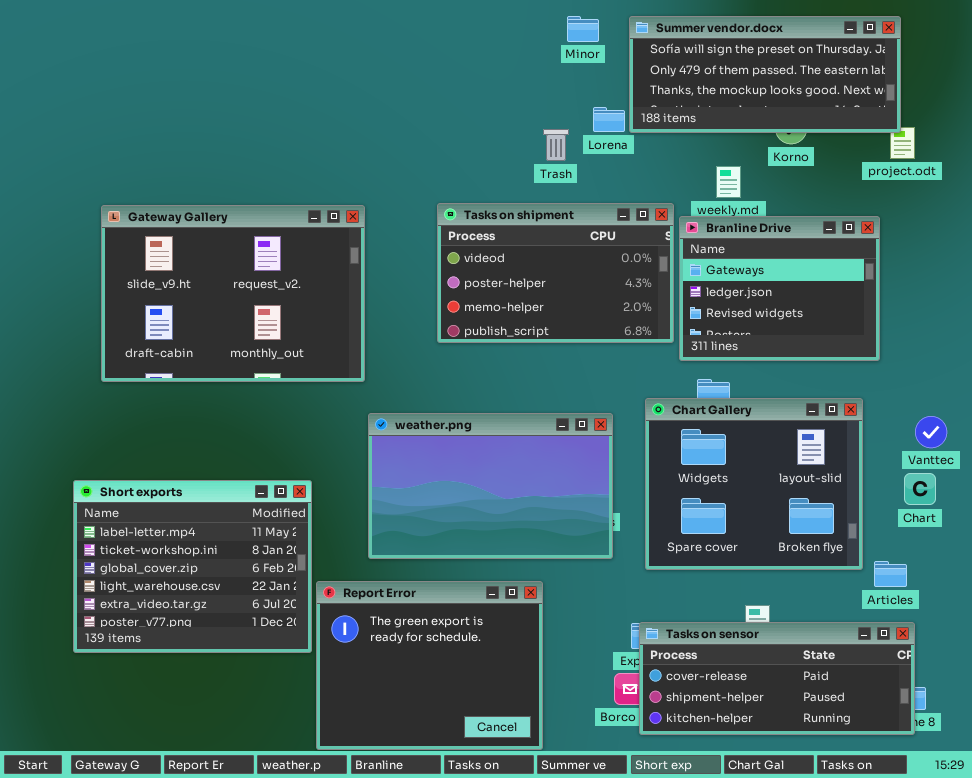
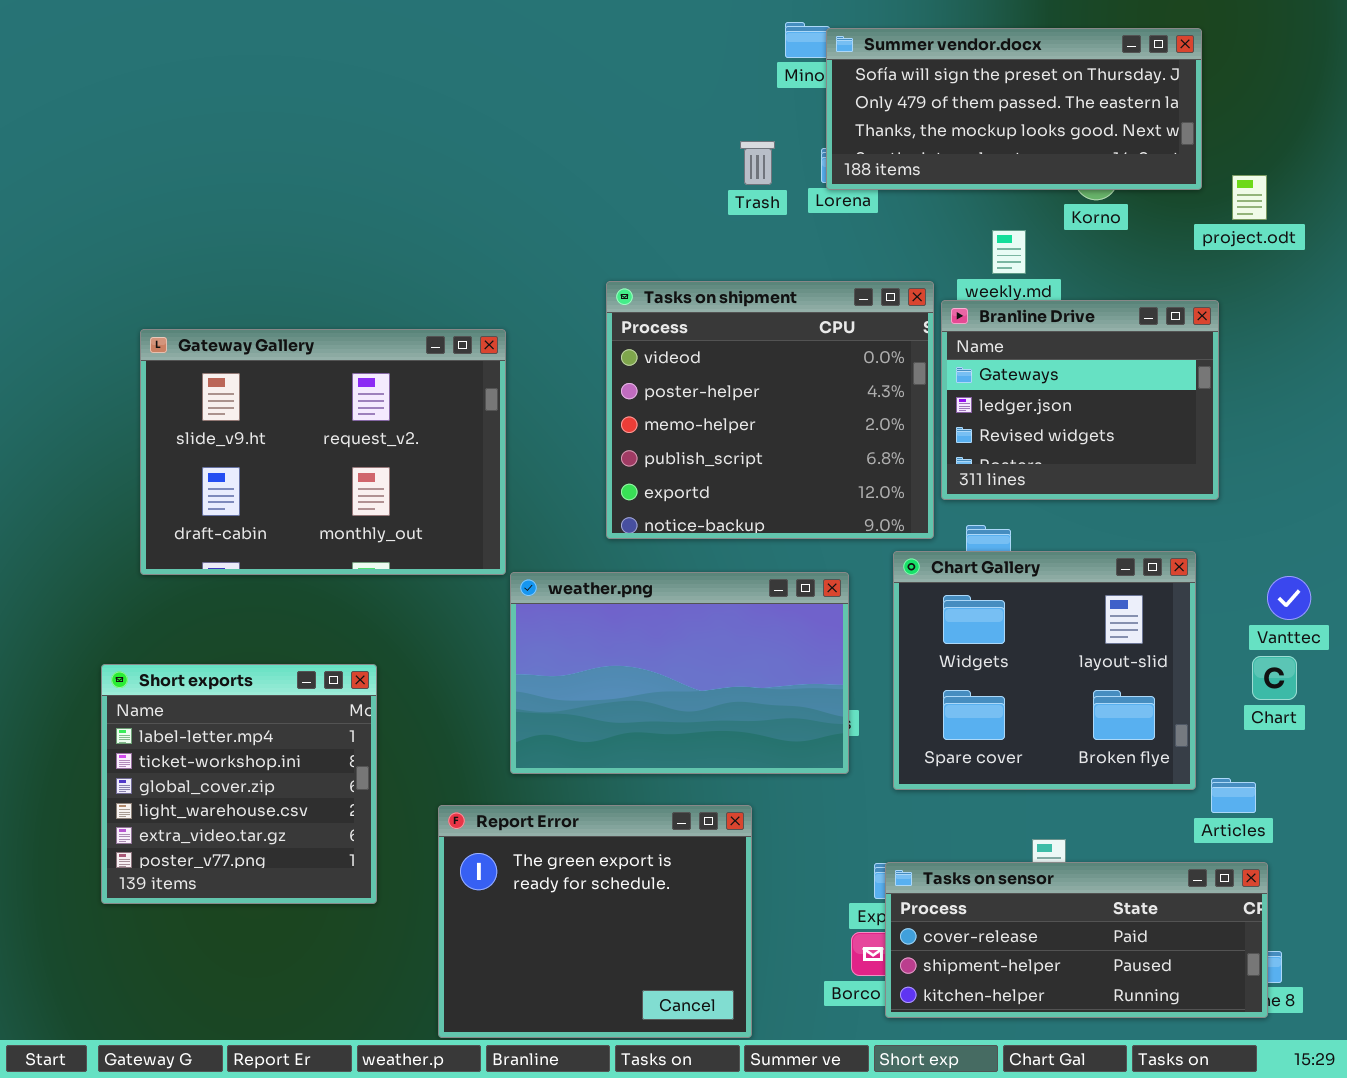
Summer vendor.docx: [629,16,901,133] -> [826,28,1202,190], moved
Trash: [543,129,569,161] -> [740,141,775,185], moved
Tasks on shipment: [437,203,674,343] -> [606,281,934,539], resized
Gateway Gallery: [101,205,365,382] -> [140,329,506,575], moved
Short exports: [73,480,312,653] -> [101,664,377,904], resized

